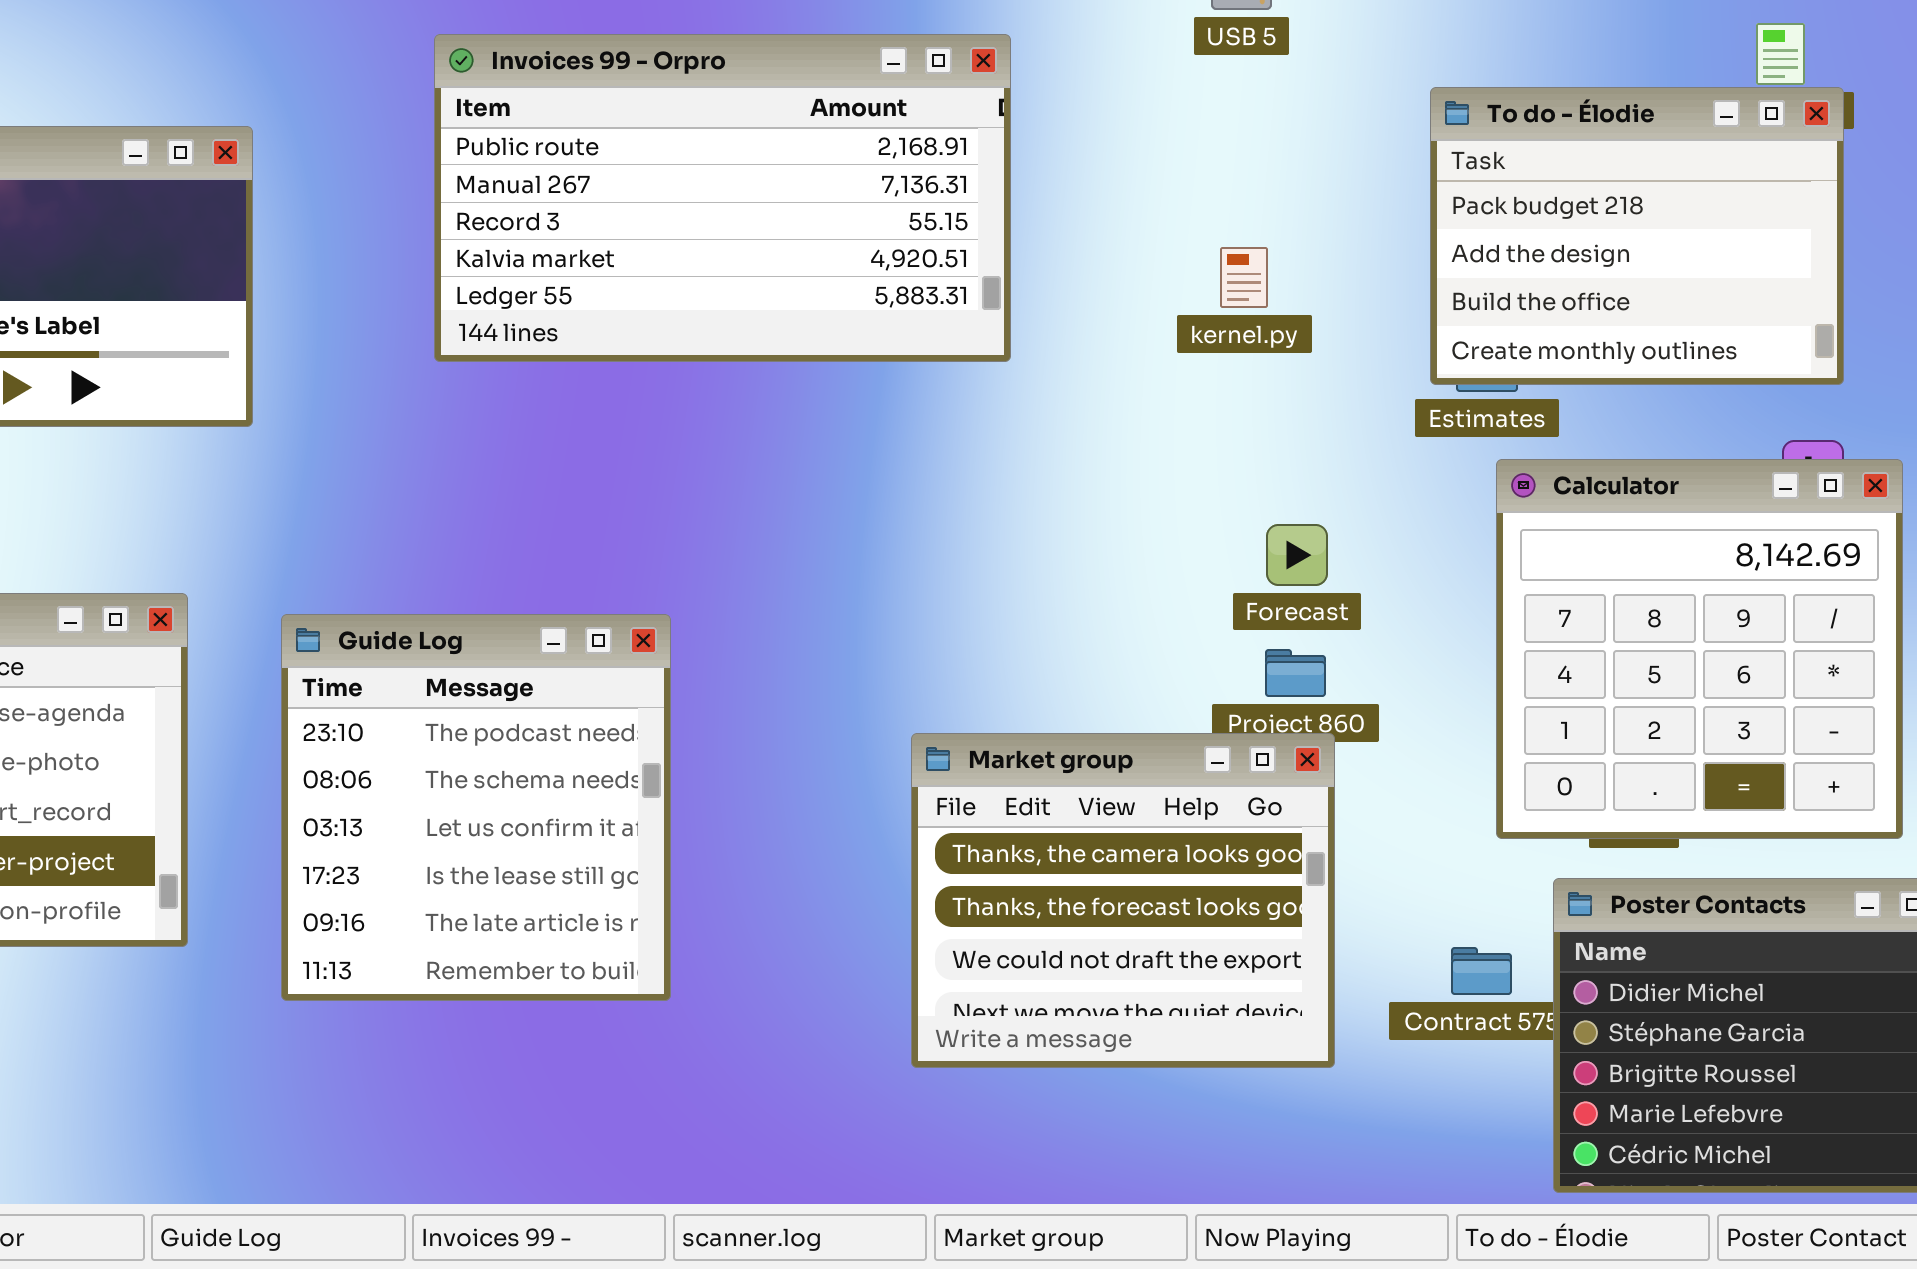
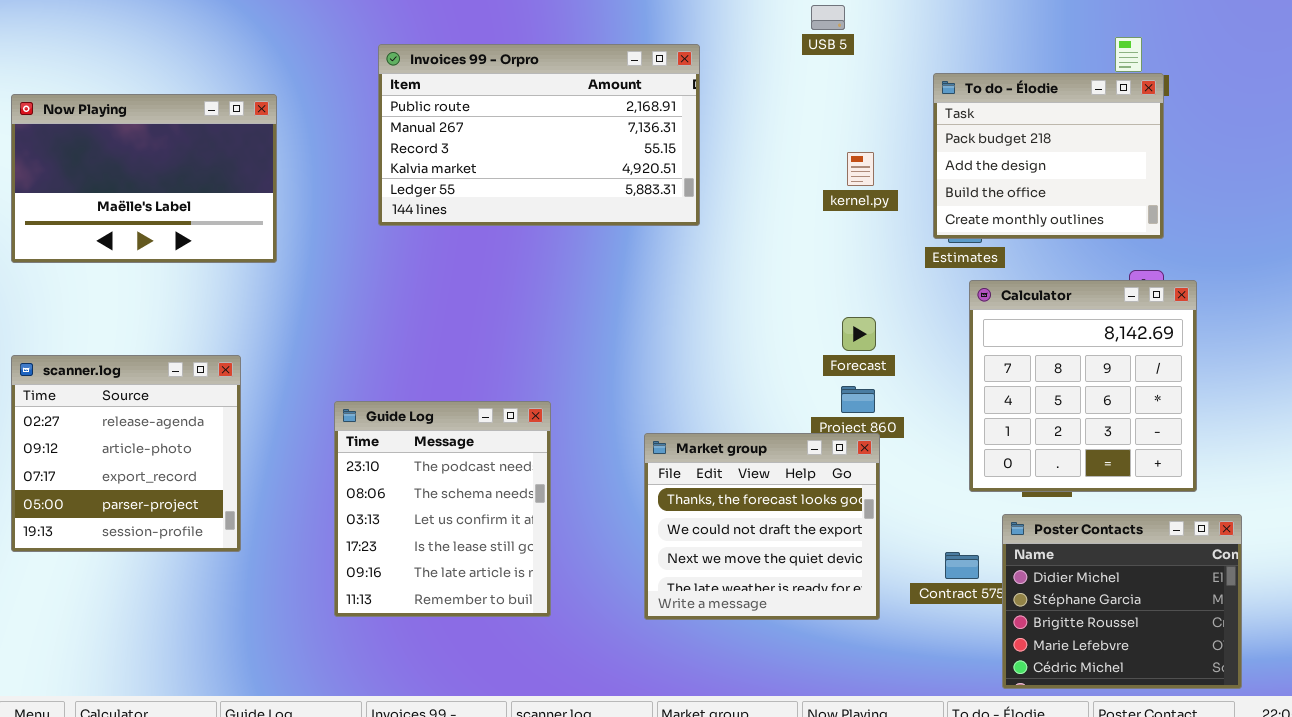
kernel.py: [1220,247,1268,308] -> [847,152,874,186], moved
Guide Log: [281,614,671,1001] -> [334,401,551,617], moved
Market group: [911,733,1335,1068] -> [644,433,880,620], scrolled down 1 row

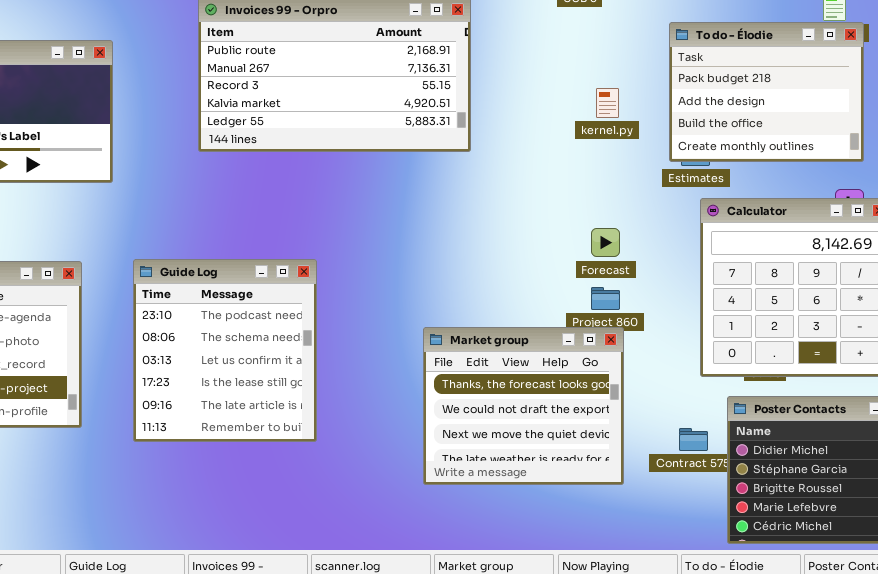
Guide Log: [334,401,551,617] -> [133,259,317,442], moved

